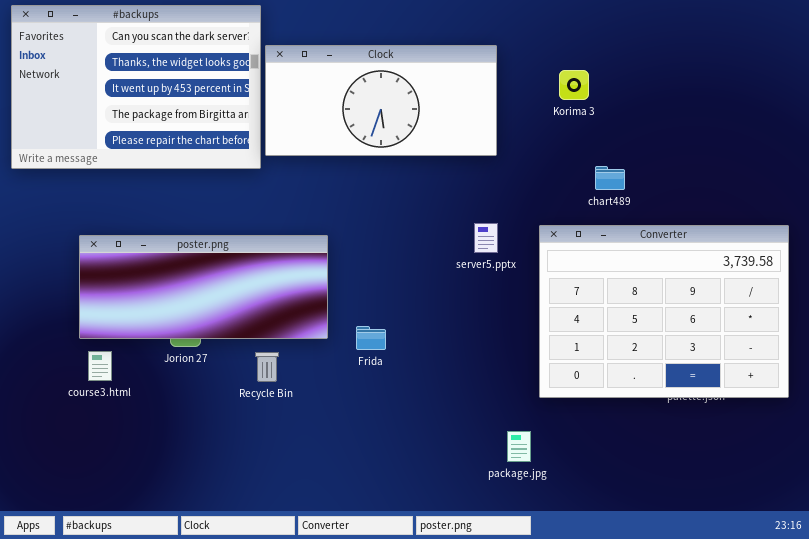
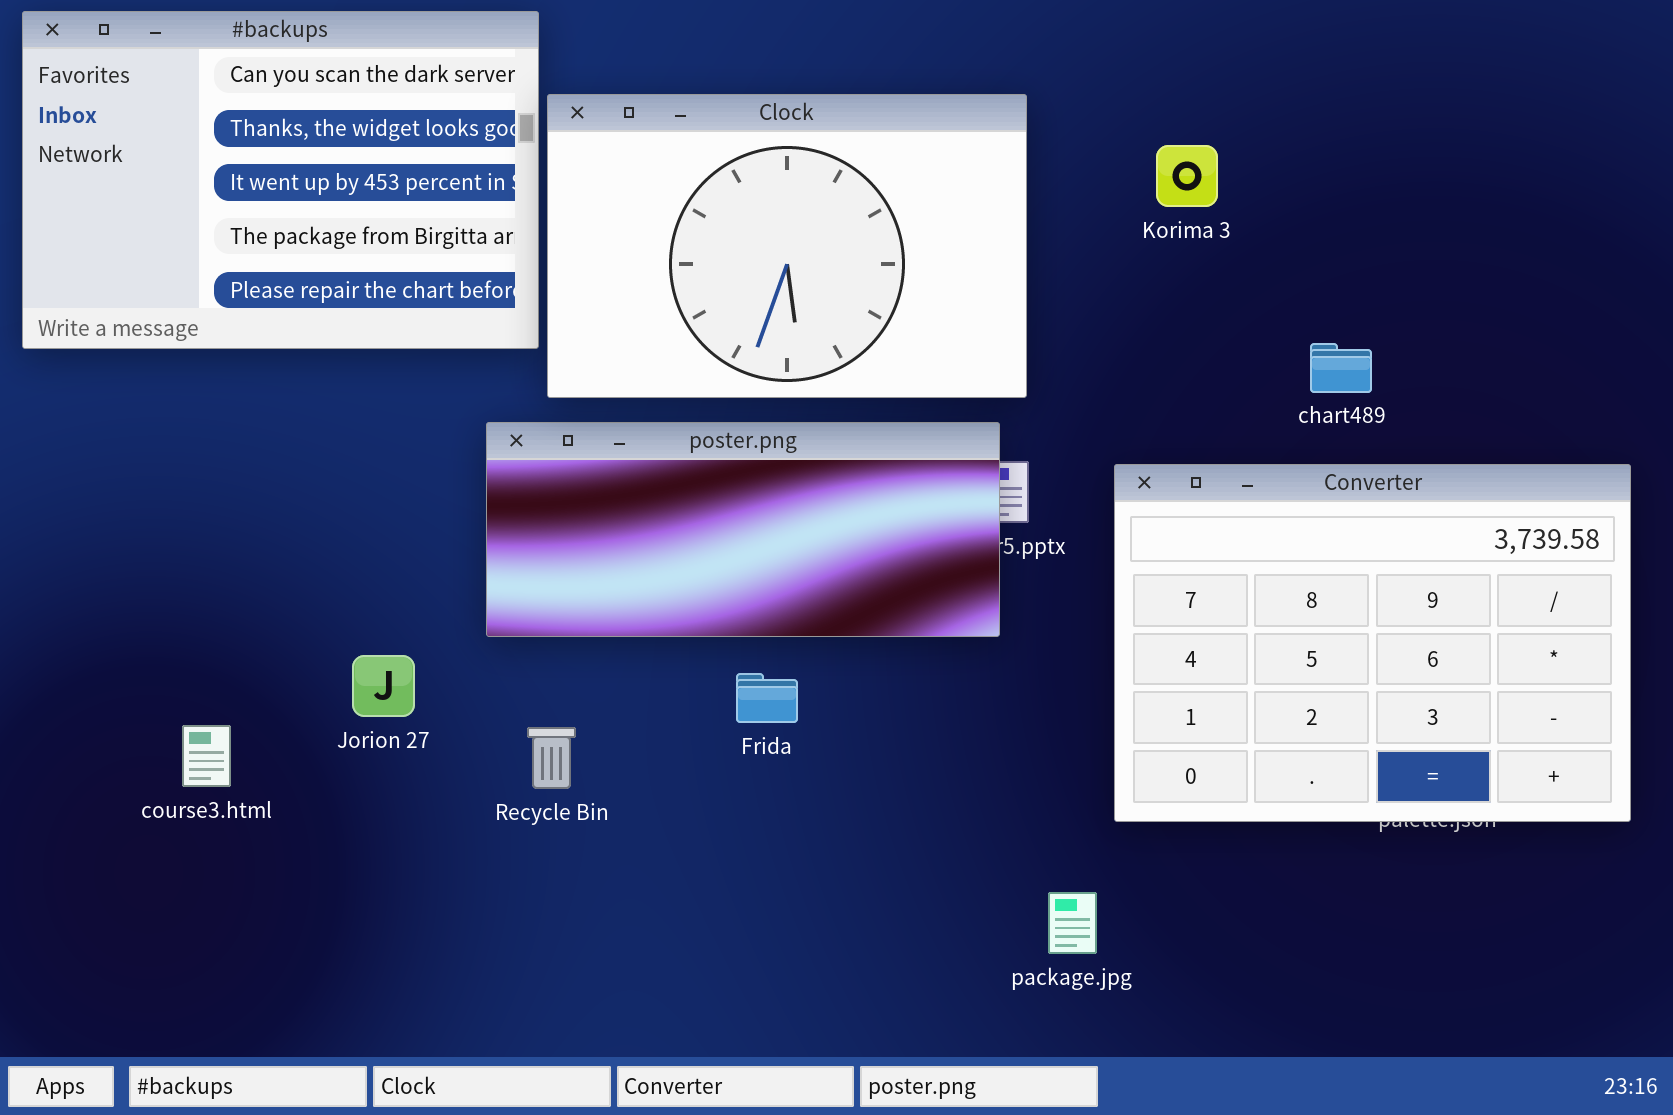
Clock: [265,45,497,156] -> [547,94,1027,398], resized
chart489: [595,166,625,190] -> [1310,343,1372,393], moved
poster.png: [79,235,328,339] -> [486,422,1000,637], moved

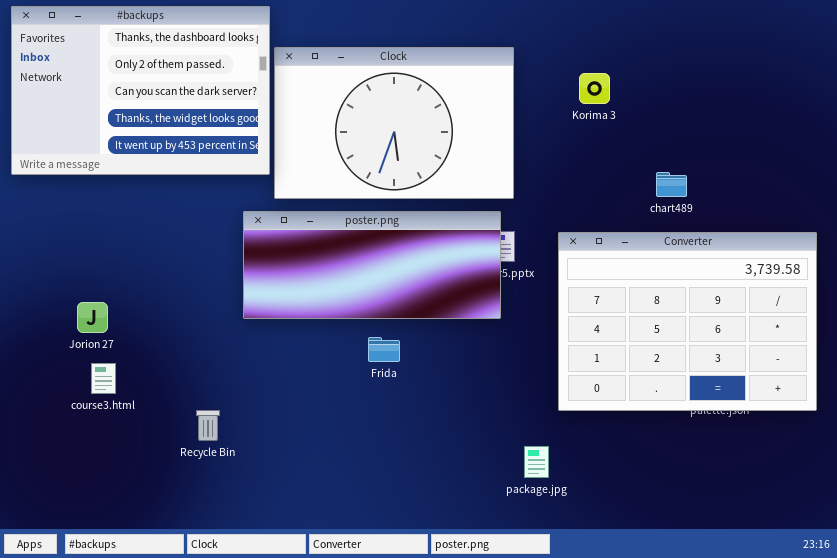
#backups: [22,11,539,349] -> [11,6,270,175], scrolled up 2 rows
Jorion 27: [352,655,415,717] -> [77,302,108,333], moved
Recycle Bin: [527,727,576,789] -> [196,410,220,441], moved

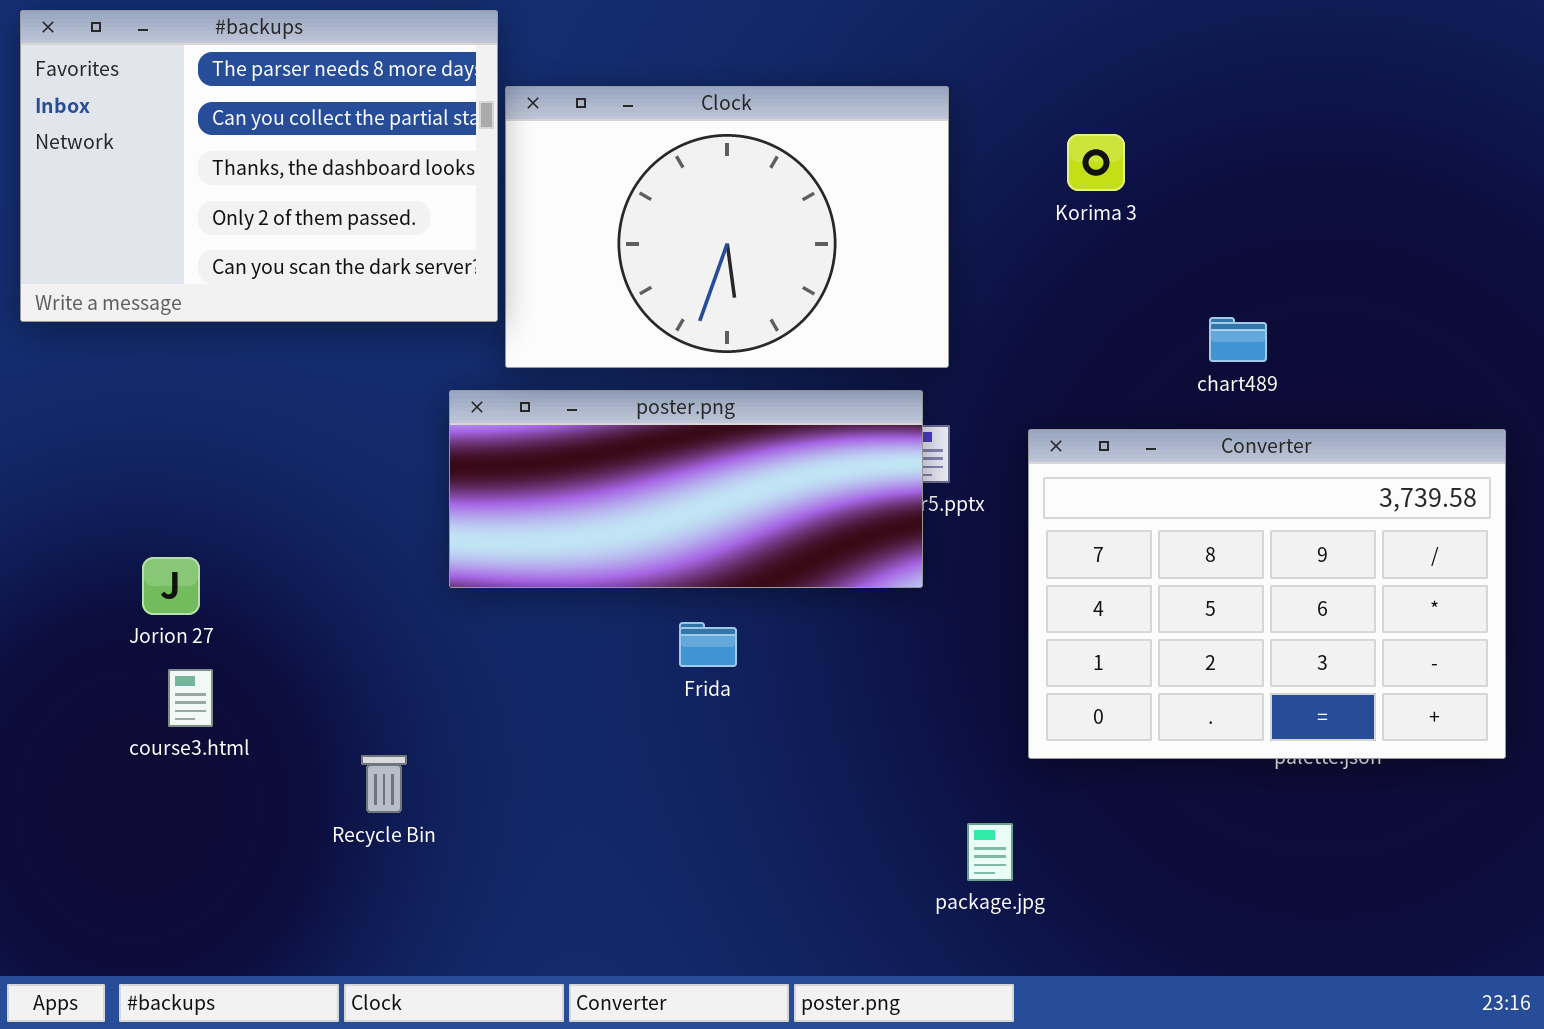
#backups: [11,6,270,175] -> [20,10,498,322], scrolled up 2 rows

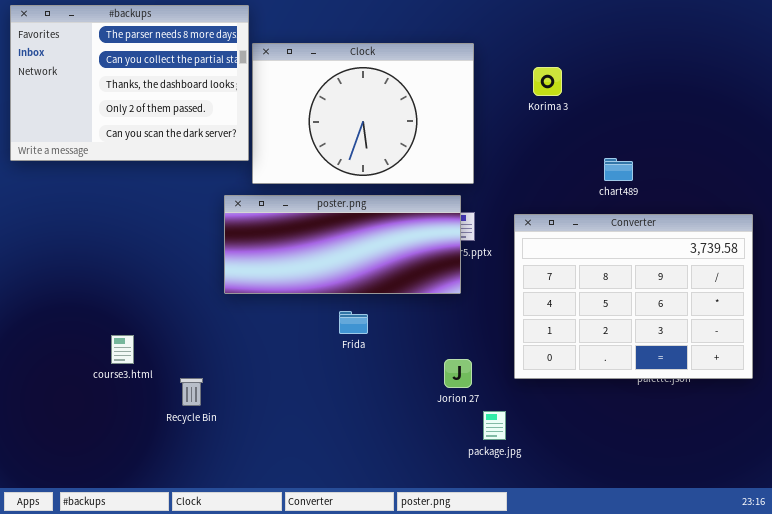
Jorion 27: [142,557,200,615] -> [444,359,472,388], moved
course3.html: [168,669,213,727] -> [111,335,134,364], moved

